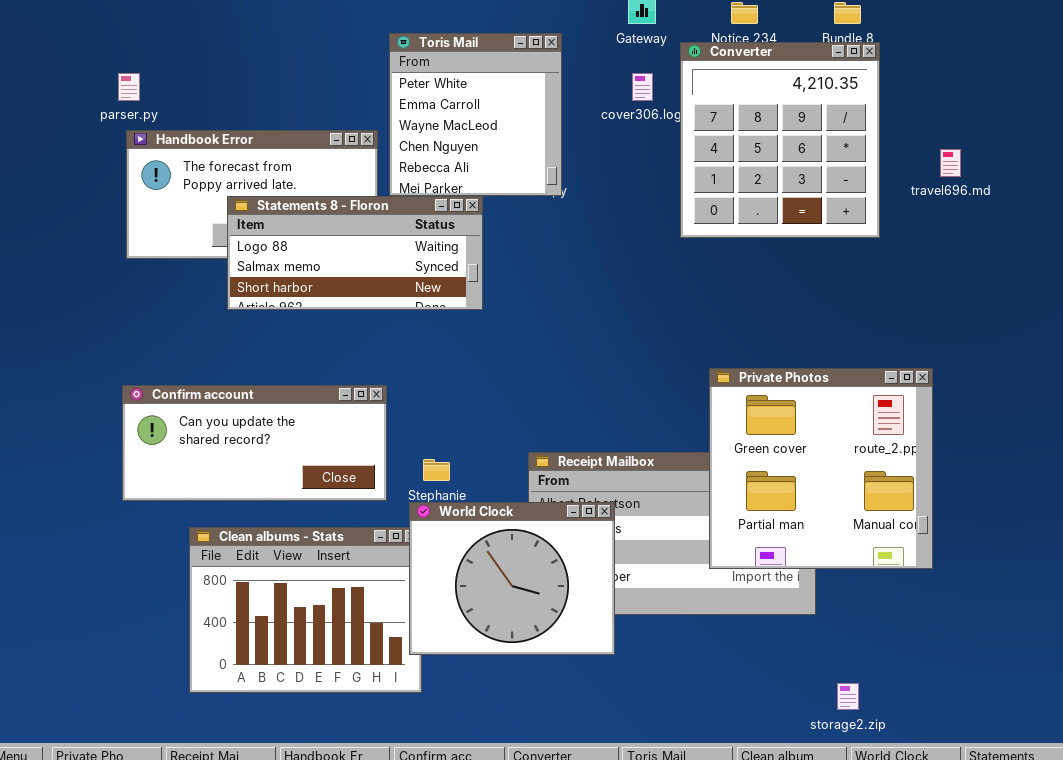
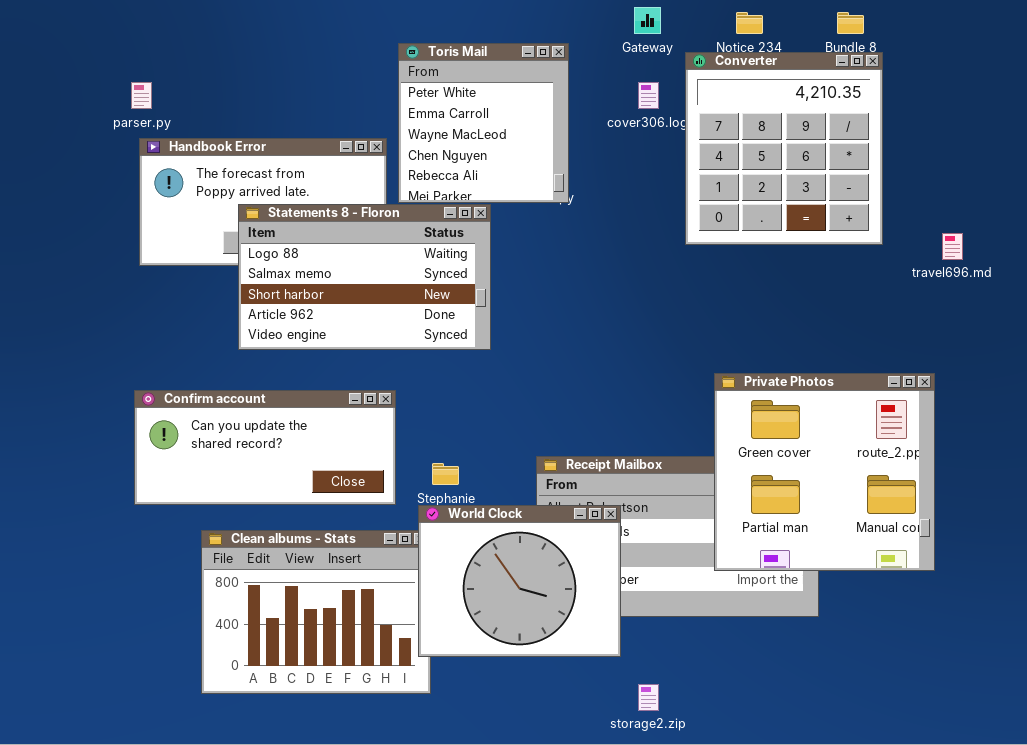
travel696.md: [940,149,961,177] -> [942,233,963,260], moved
Statements 8 - Floron: [227,196,483,310] -> [238,204,491,350], resized
storage2.zip: [837,683,859,710] -> [638,684,659,711], moved

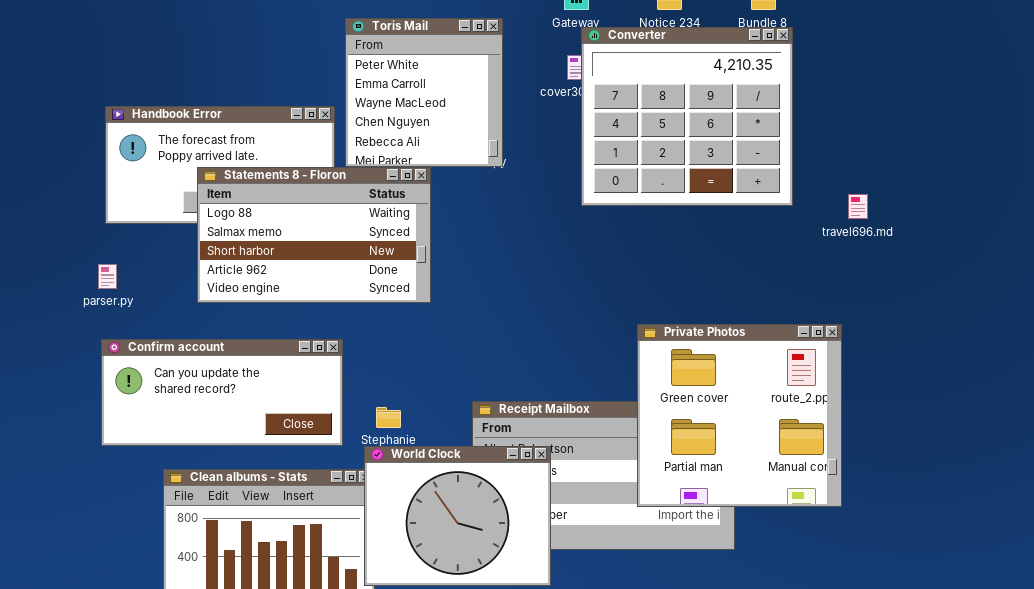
Converter: [685,52,883,245] -> [581,27,793,206], resized
parser.py: [131,82,152,109] -> [98,264,117,289], moved

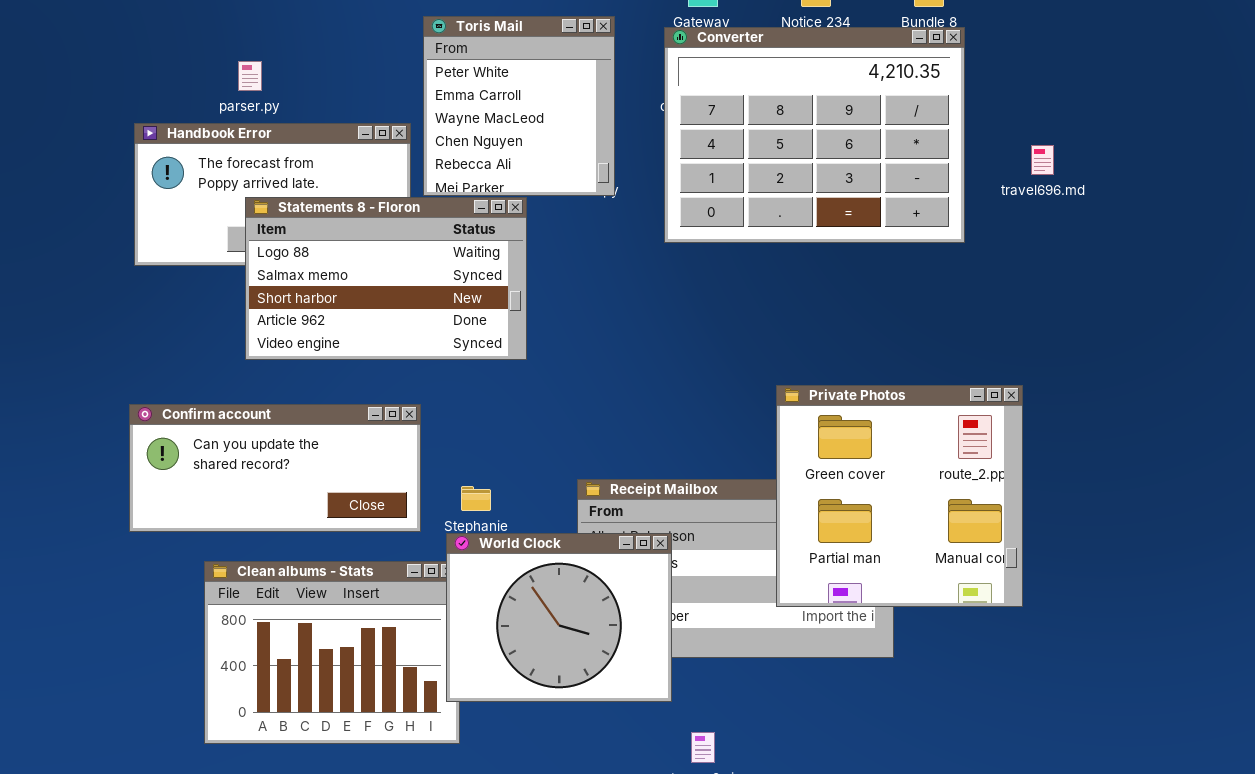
Converter: [581,27,793,206] -> [664,27,965,243], resized
travel696.md: [848,194,868,219] -> [1031,145,1054,175], moved
parser.py: [98,264,117,289] -> [238,61,262,91], moved

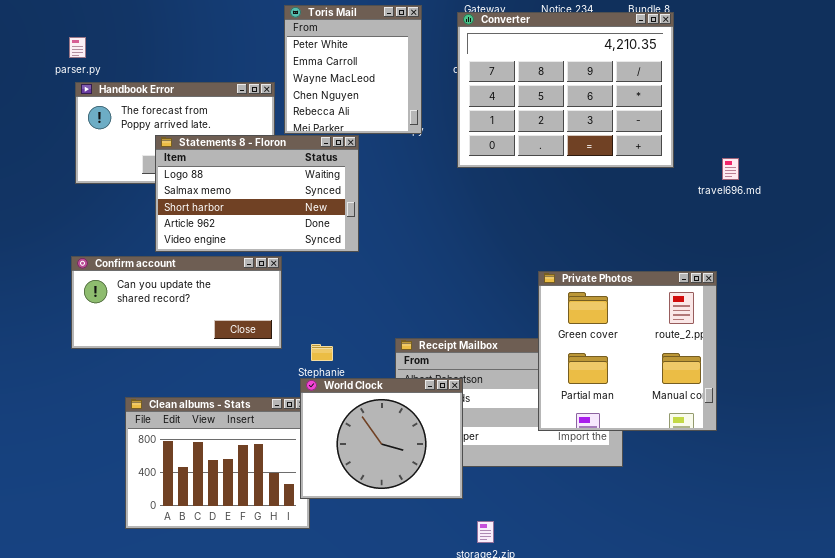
parser.py: [238,61,262,91] -> [69,37,86,58], moved
travel696.md: [1031,145,1054,175] -> [722,158,739,180], moved
Confirm account: [129,404,421,532] -> [71,256,282,349], moved

